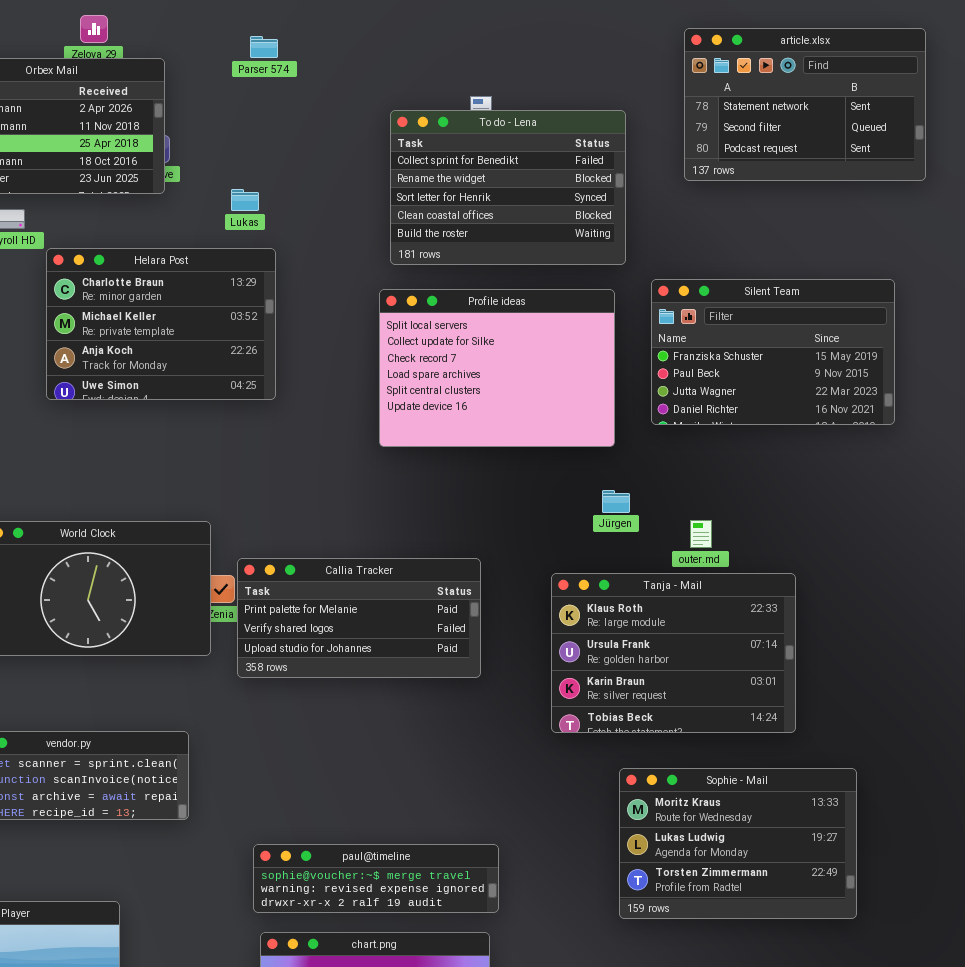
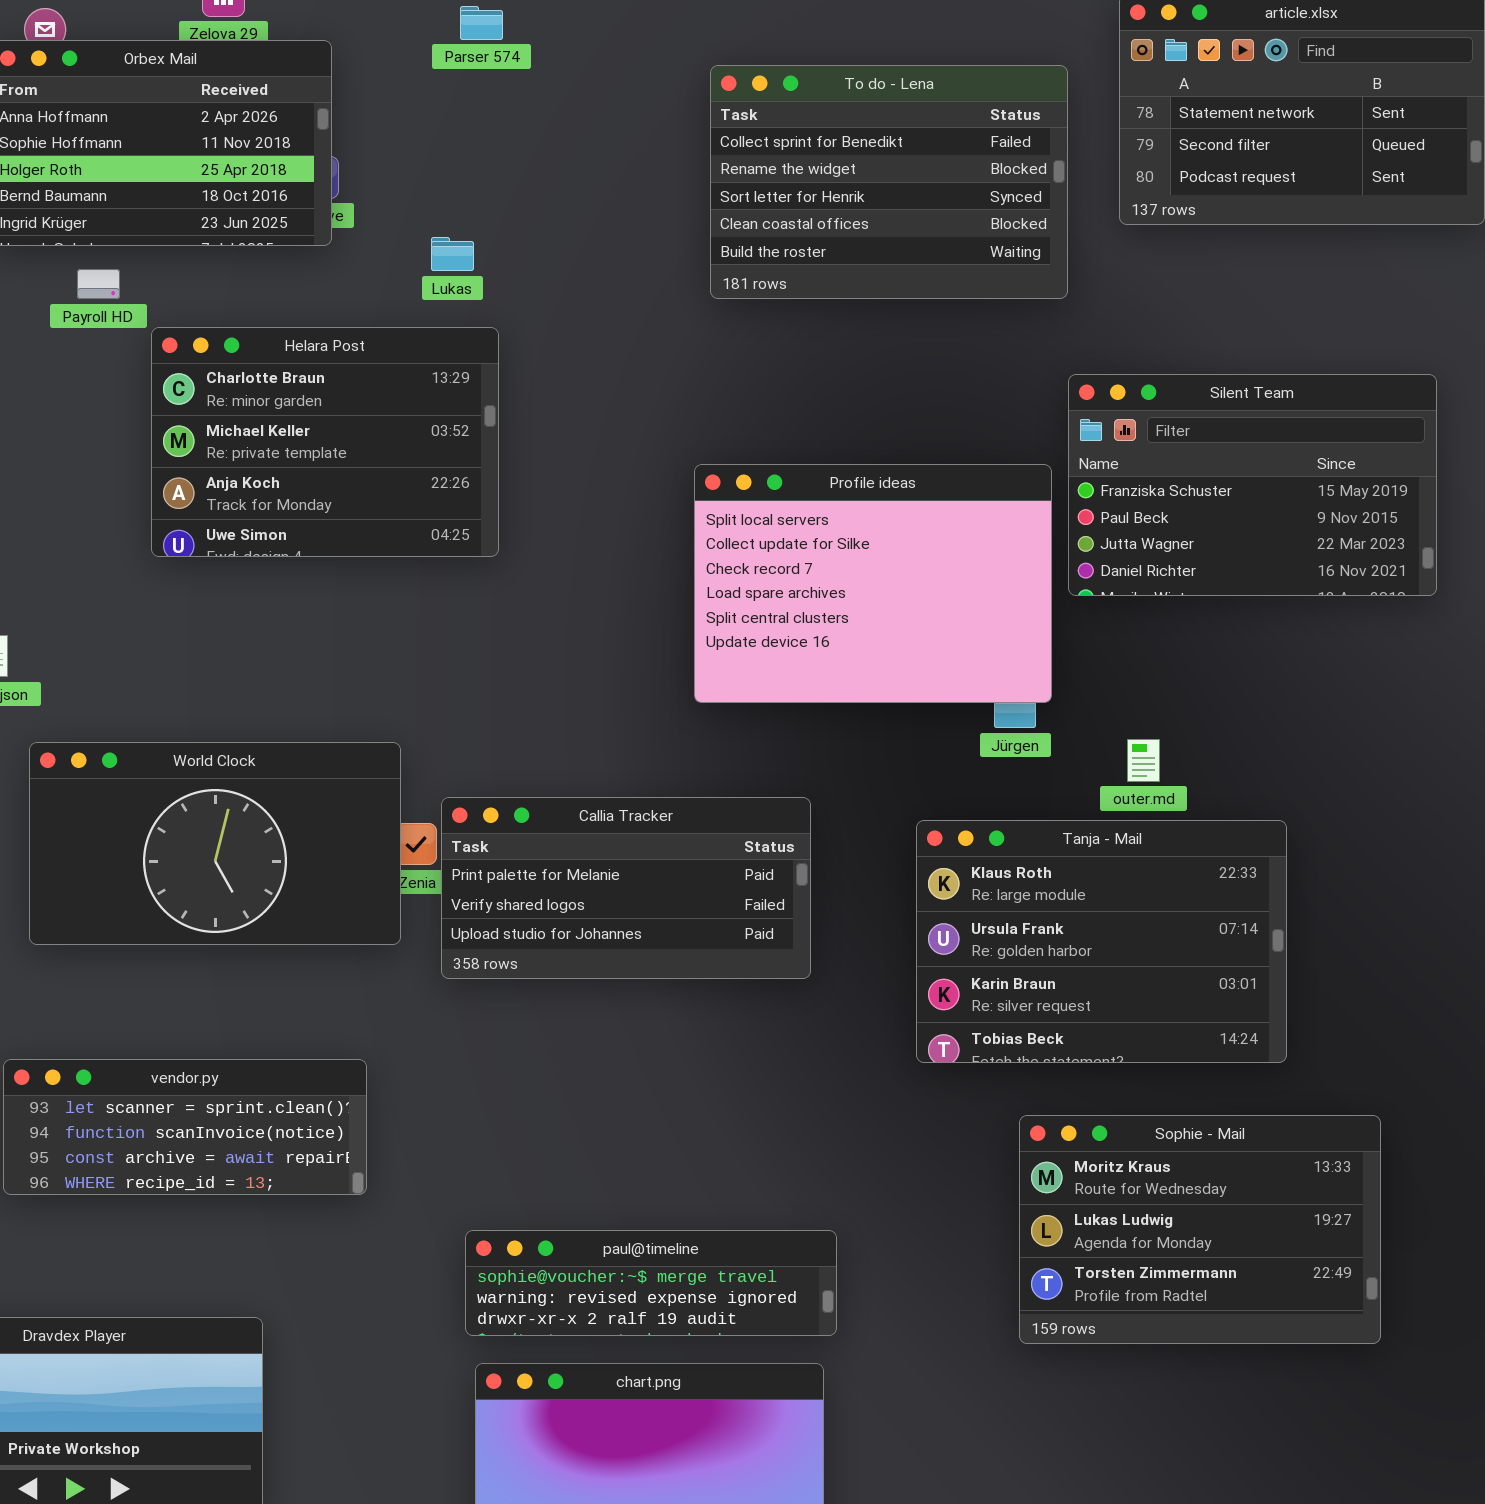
To do - Lena: [390,110,626,265] -> [710,65,1068,299], moved
Profile ideas: [379,289,615,447] -> [694,464,1052,703], moved

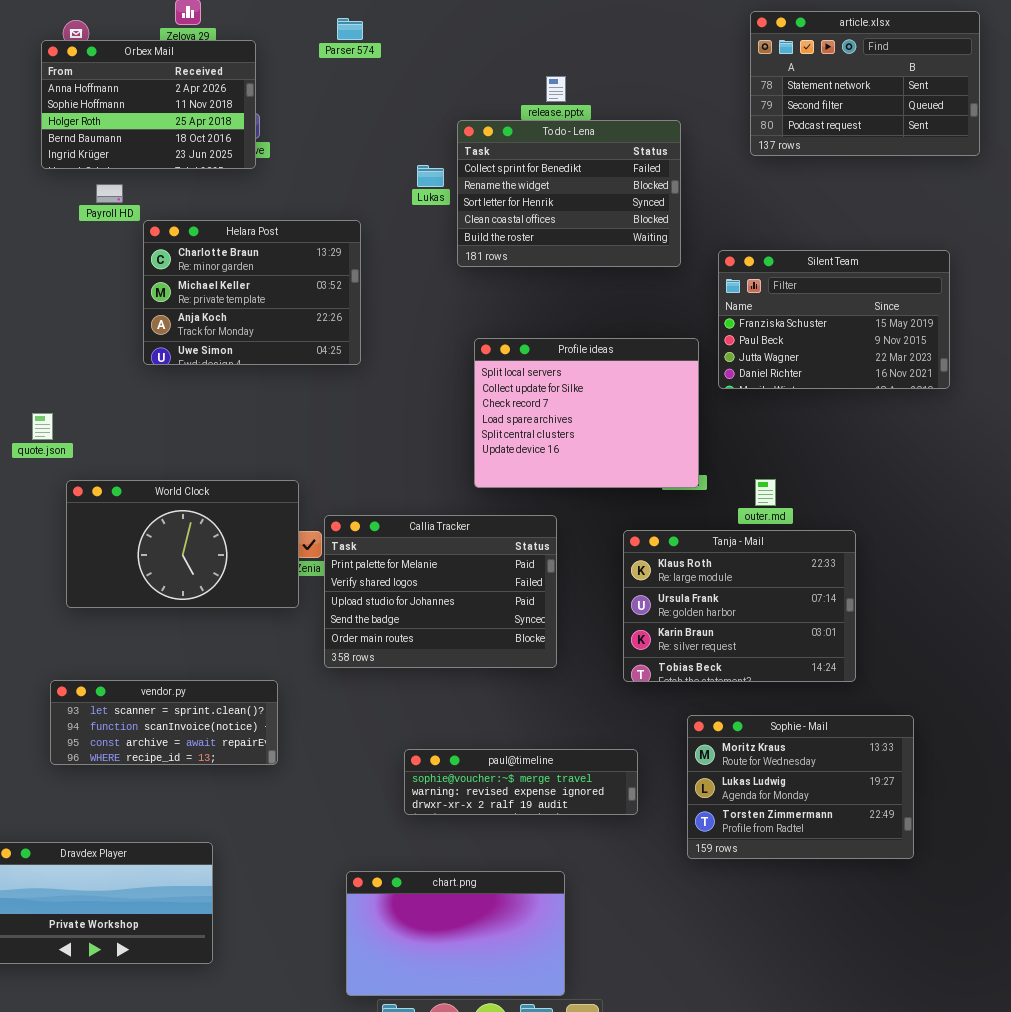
To do - Lena: [710,65,1068,299] -> [457,120,681,267], moved
Lukas: [431,237,474,271] -> [417,165,444,187], moved
Profile ideas: [694,464,1052,703] -> [474,338,699,488], moved
Callia Tracker: [441,797,811,979] -> [324,515,557,668], resized
paul@timeline: [465,1230,837,1336] -> [404,749,638,815], moved

